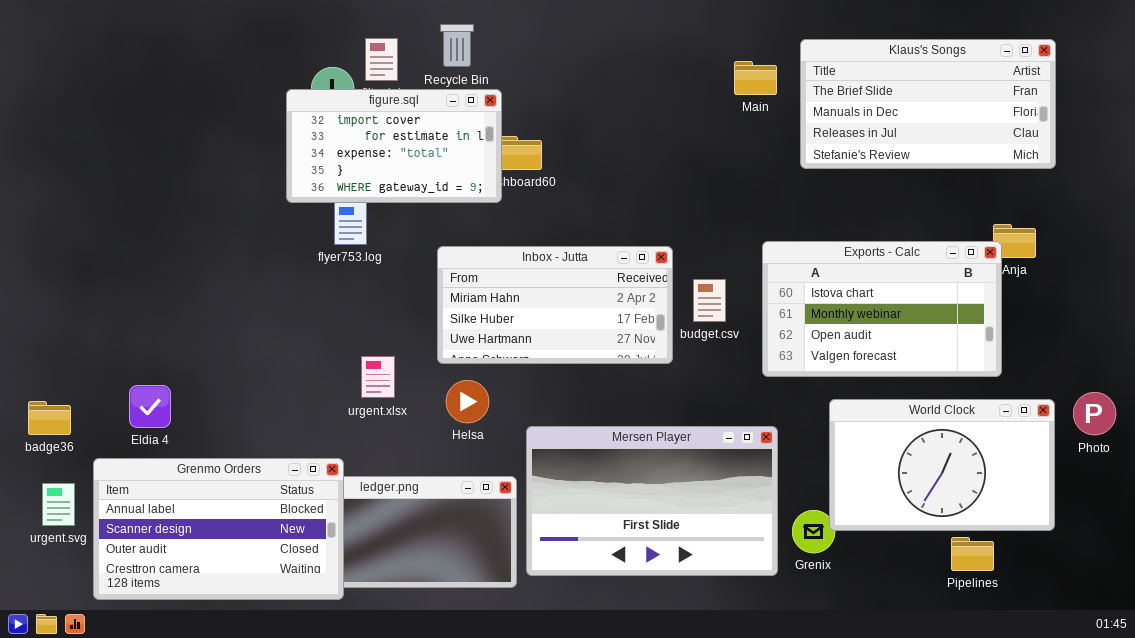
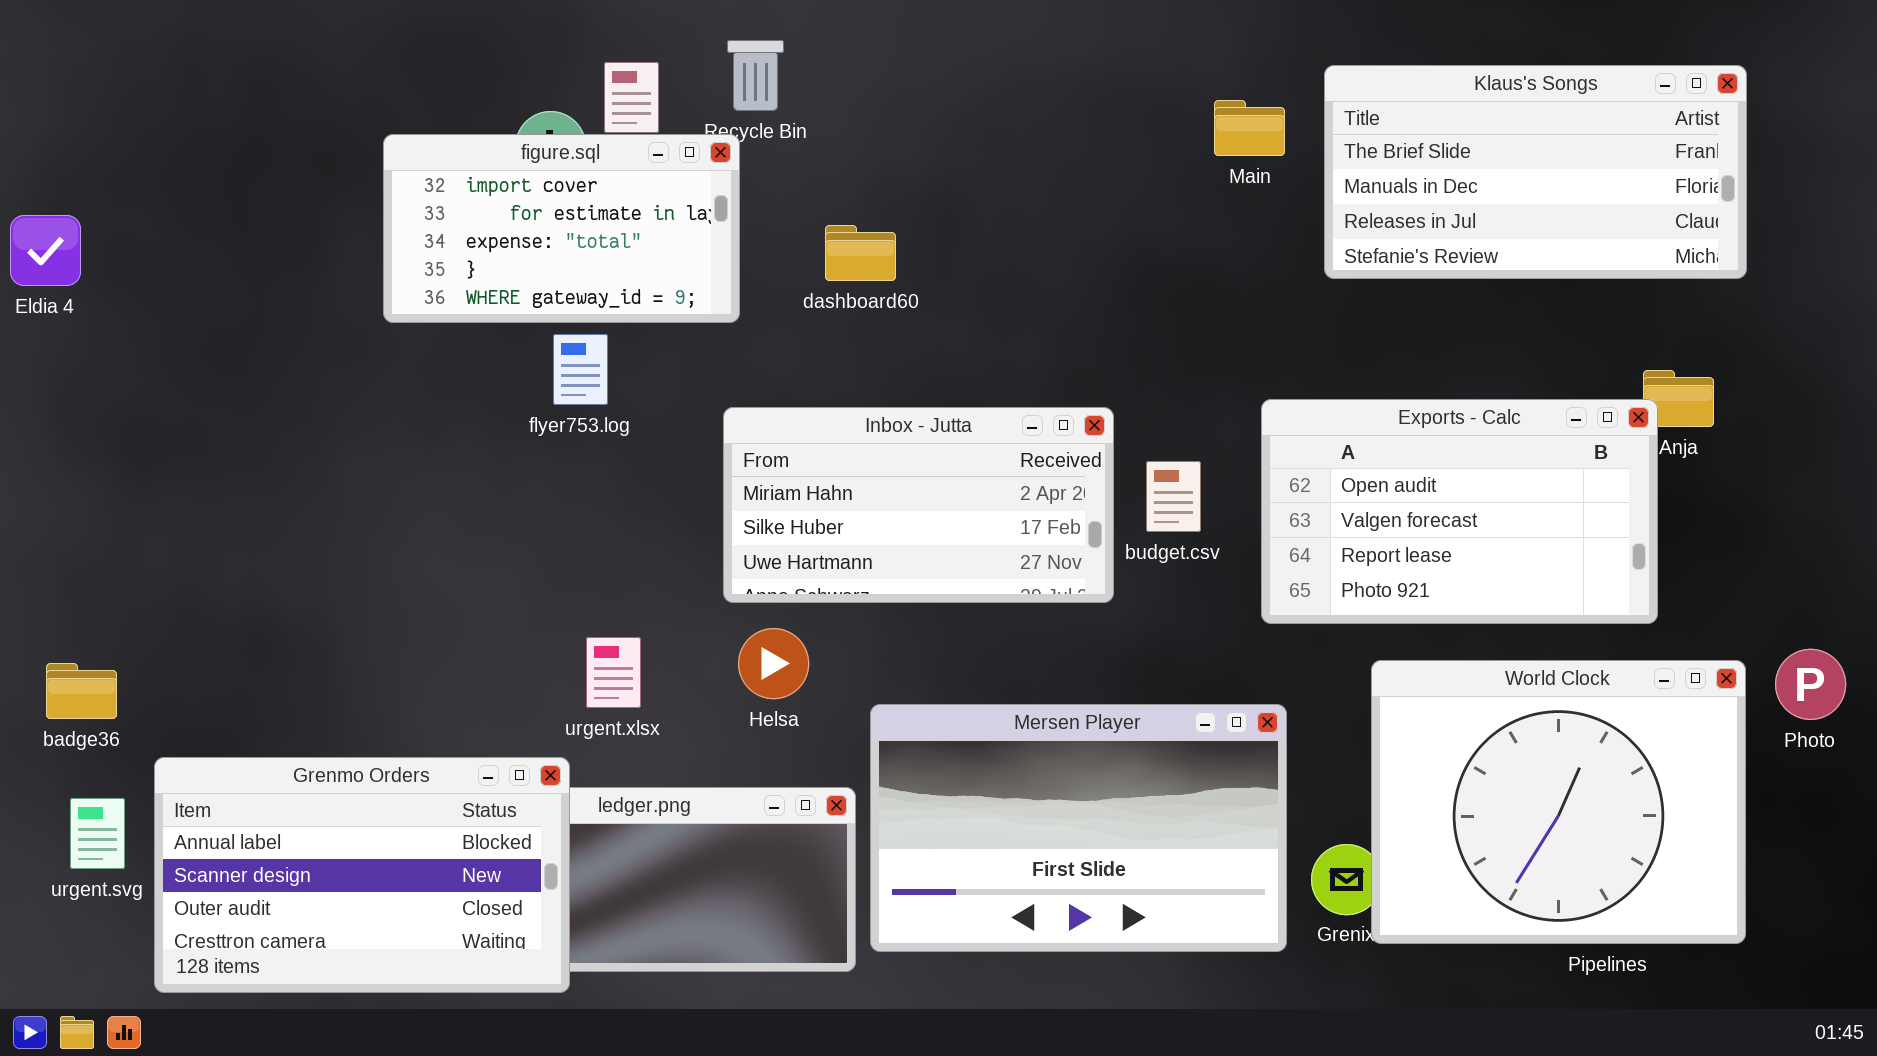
figure.sql: [286,89,502,203] -> [383,134,740,323], moved
Exports - Calc: [762,241,1002,377] -> [1261,399,1658,624], scrolled down 2 rows
urgent.xlsx: [361,356,395,398] -> [586,637,641,708], moved
Eldia 4: [129,385,171,428] -> [10,215,81,286], moved
World Clock: [829,399,1055,531] -> [1371,660,1746,944], resized

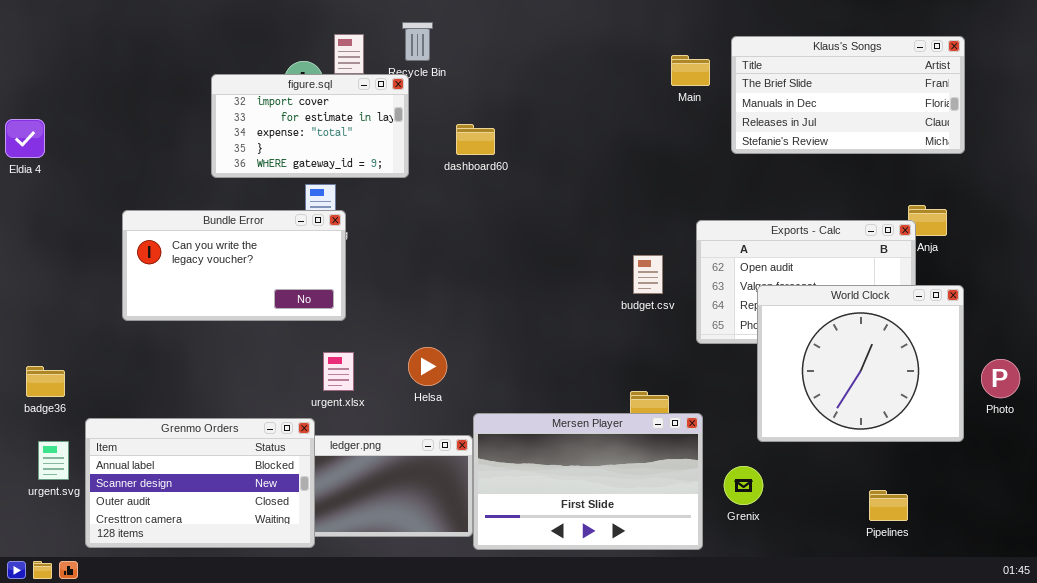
Bundle Error: none -> [122,210,346,321], opened
Inbox - Jutta: [723,407,1114,603] -> none, closed
World Clock: [1371,660,1746,944] -> [757,285,964,442], moved
Mersen Player: [870,704,1287,952] -> [473,413,703,550], moved

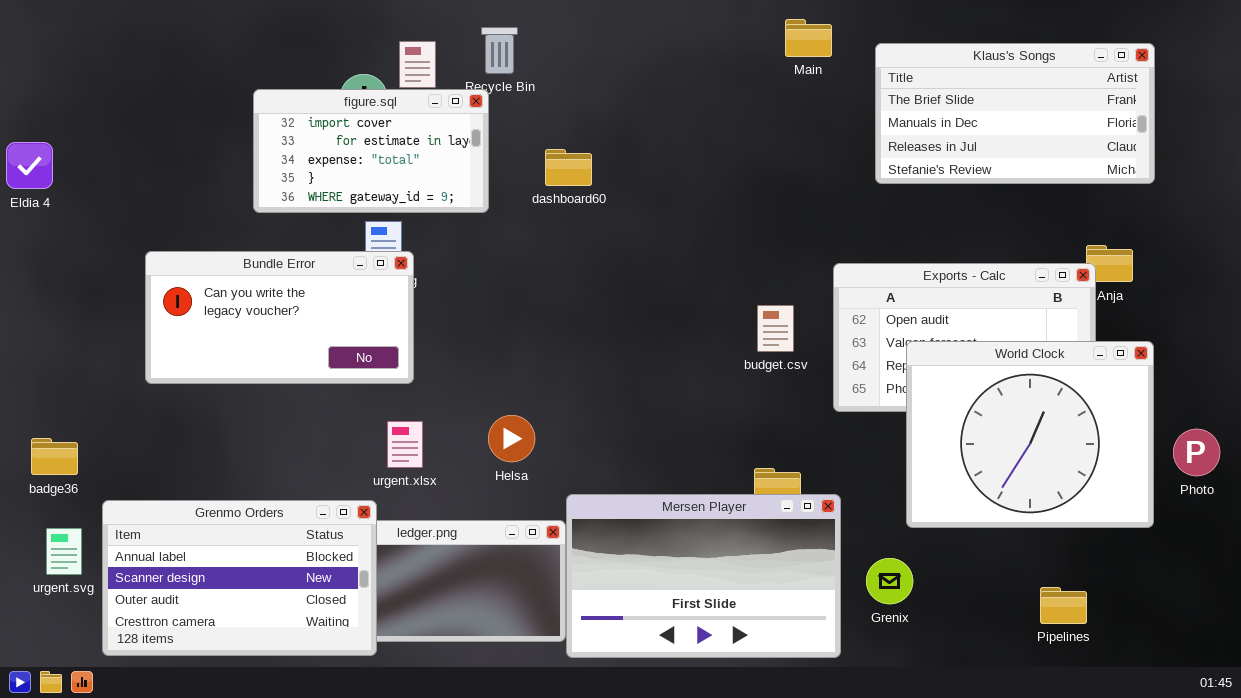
Main: [671,55,710,86] -> [785,19,832,57], moved

